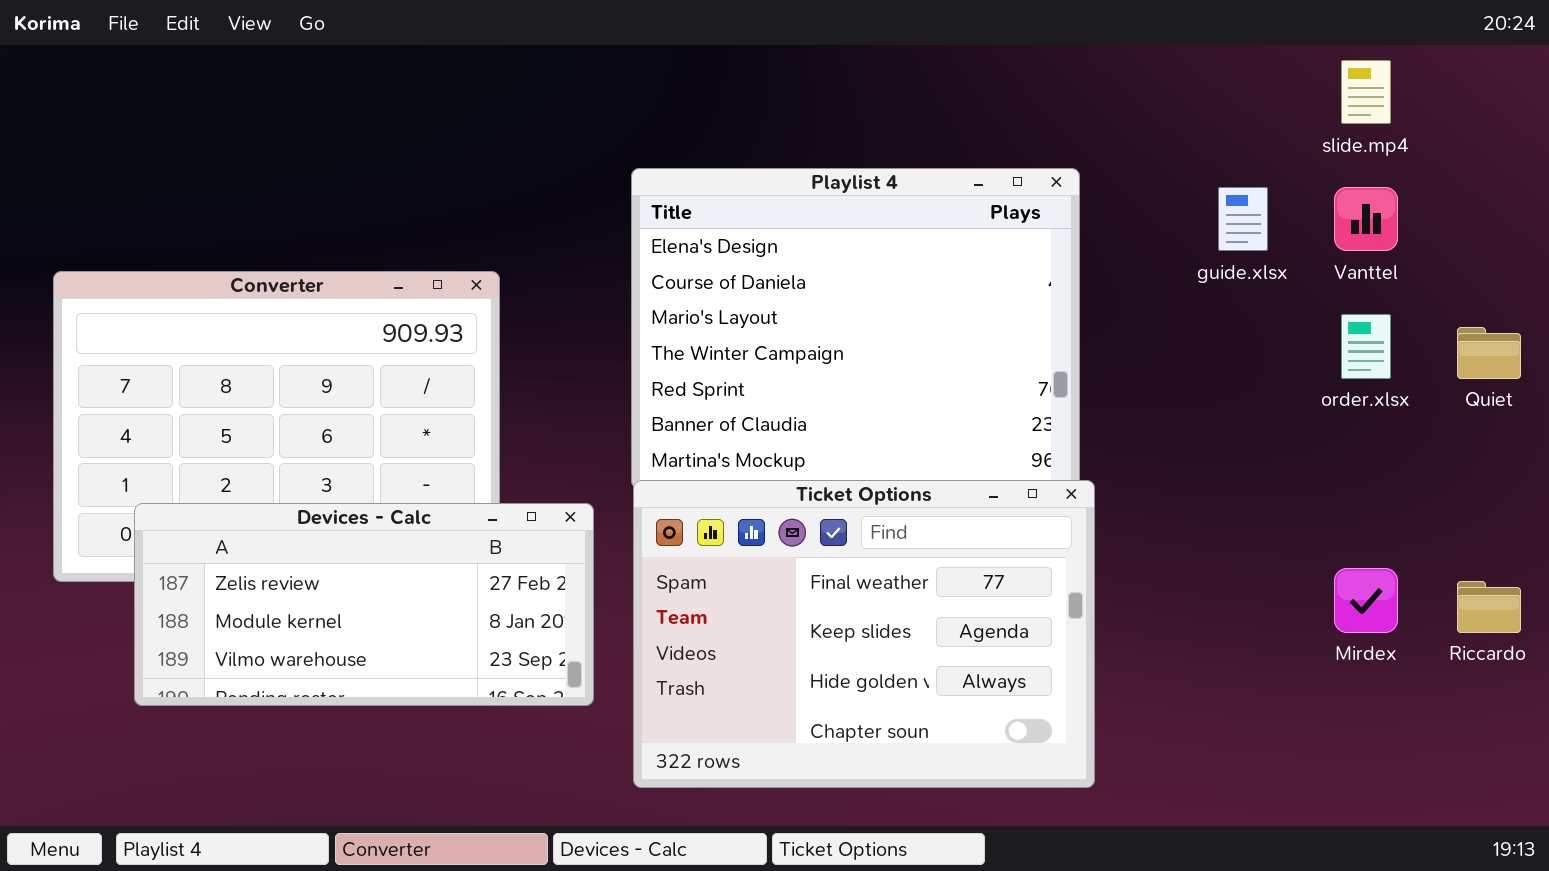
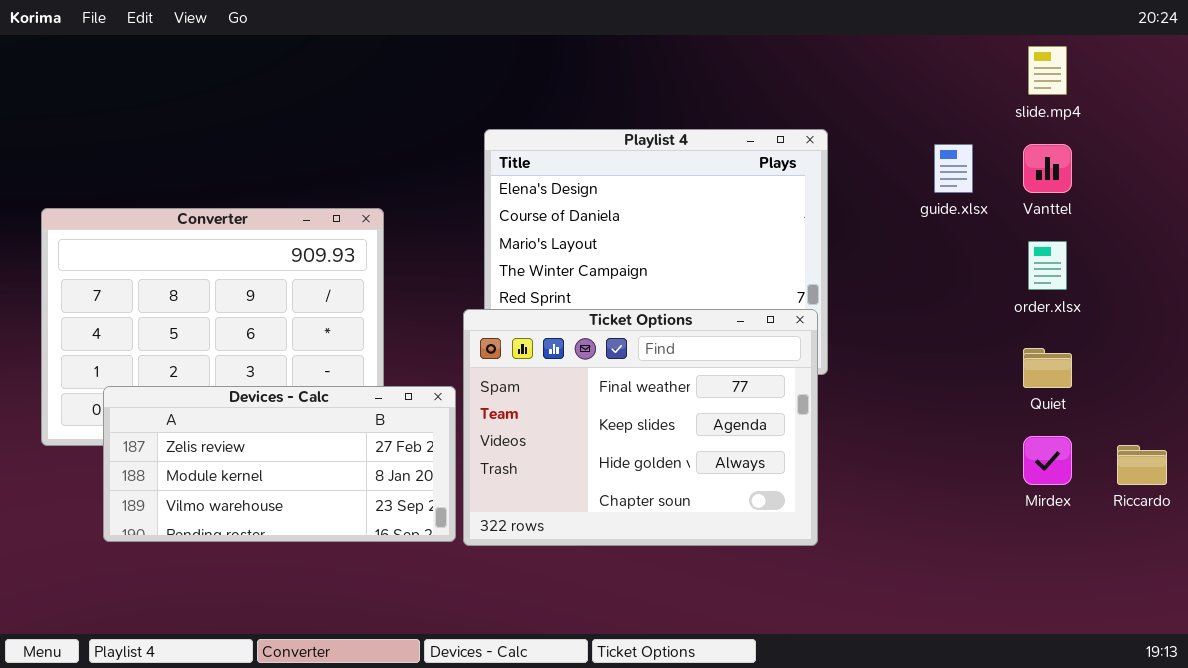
Quiet: [1457,327,1521,379] -> [1023,348,1072,388], moved
Ticket Options: [633,480,1095,788] -> [463,309,818,546], moved

